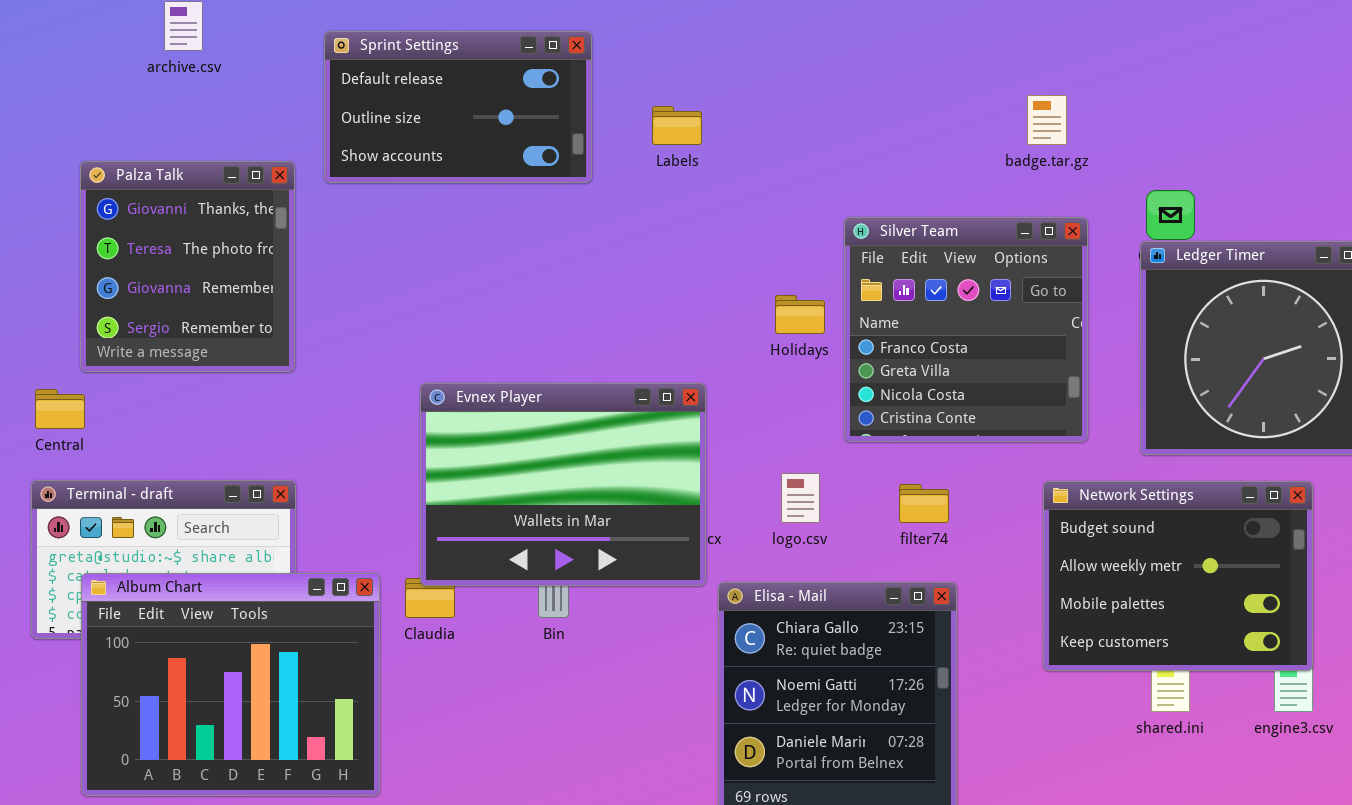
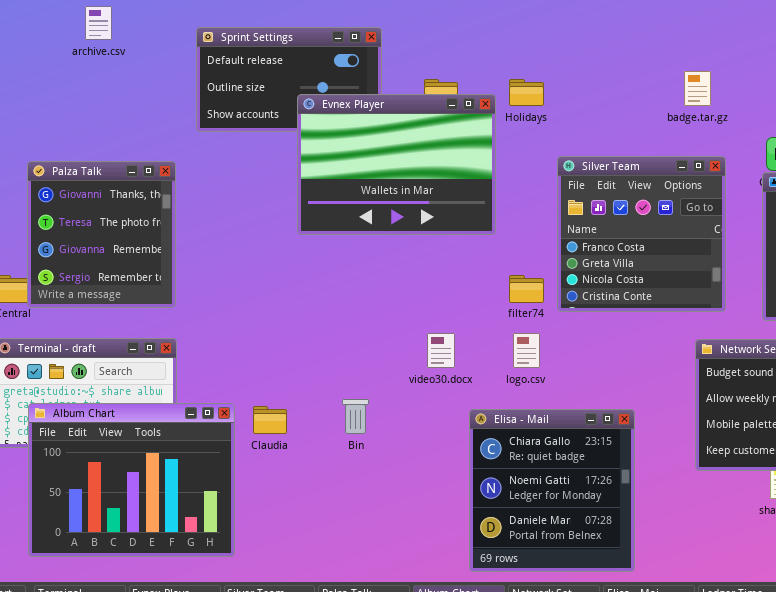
Palza Talk: [80,161,295,372] -> [27,161,176,308], moved
Holidays: [775,295,825,334] -> [509,79,544,106], moved
Evnex Player: [420,383,706,586] -> [297,94,496,235], moved
filter74: [899,484,949,523] -> [509,275,544,303], moved

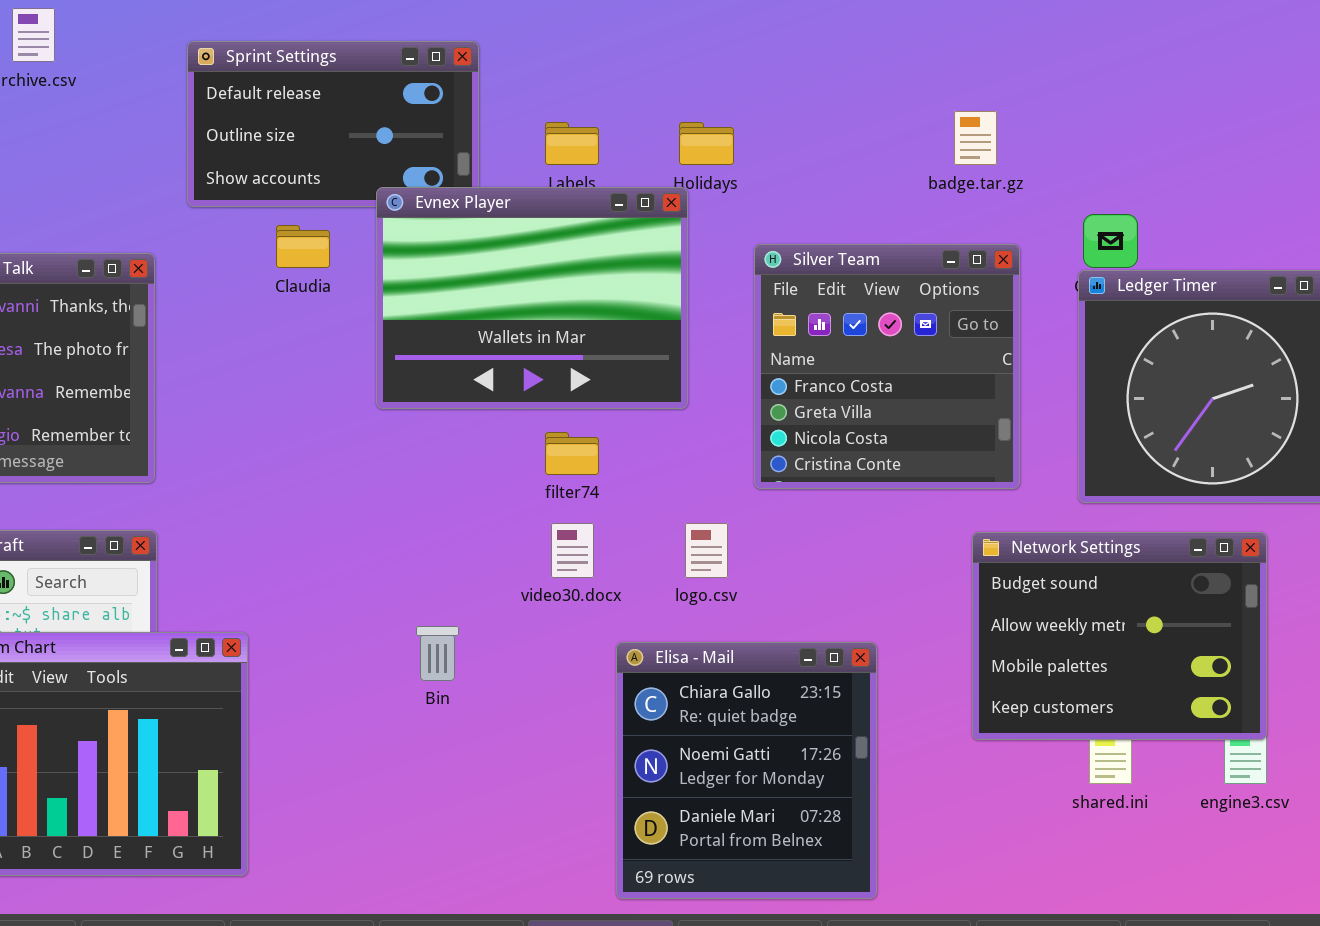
Evnex Player: [297,94,496,235] -> [376,187,688,409], moved
filter74: [509,275,544,303] -> [545,432,599,475], moved
Claudia: [253,406,287,434] -> [276,225,330,268], moved

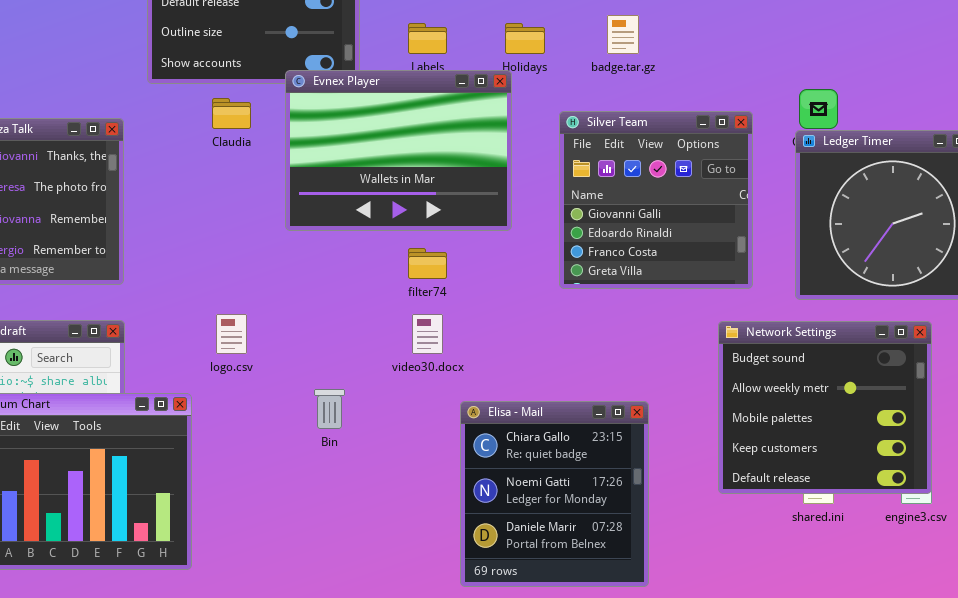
badge.tar.gz: [954,111,997,165] -> [607,15,639,54], moved
Silver Team: [754,244,1020,489] -> [559,111,753,289], scrolled up 2 rows
logo.csv: [685,523,728,578] -> [216,314,247,354], moved
Network Settings: [972,532,1267,740] -> [718,321,932,494], resized

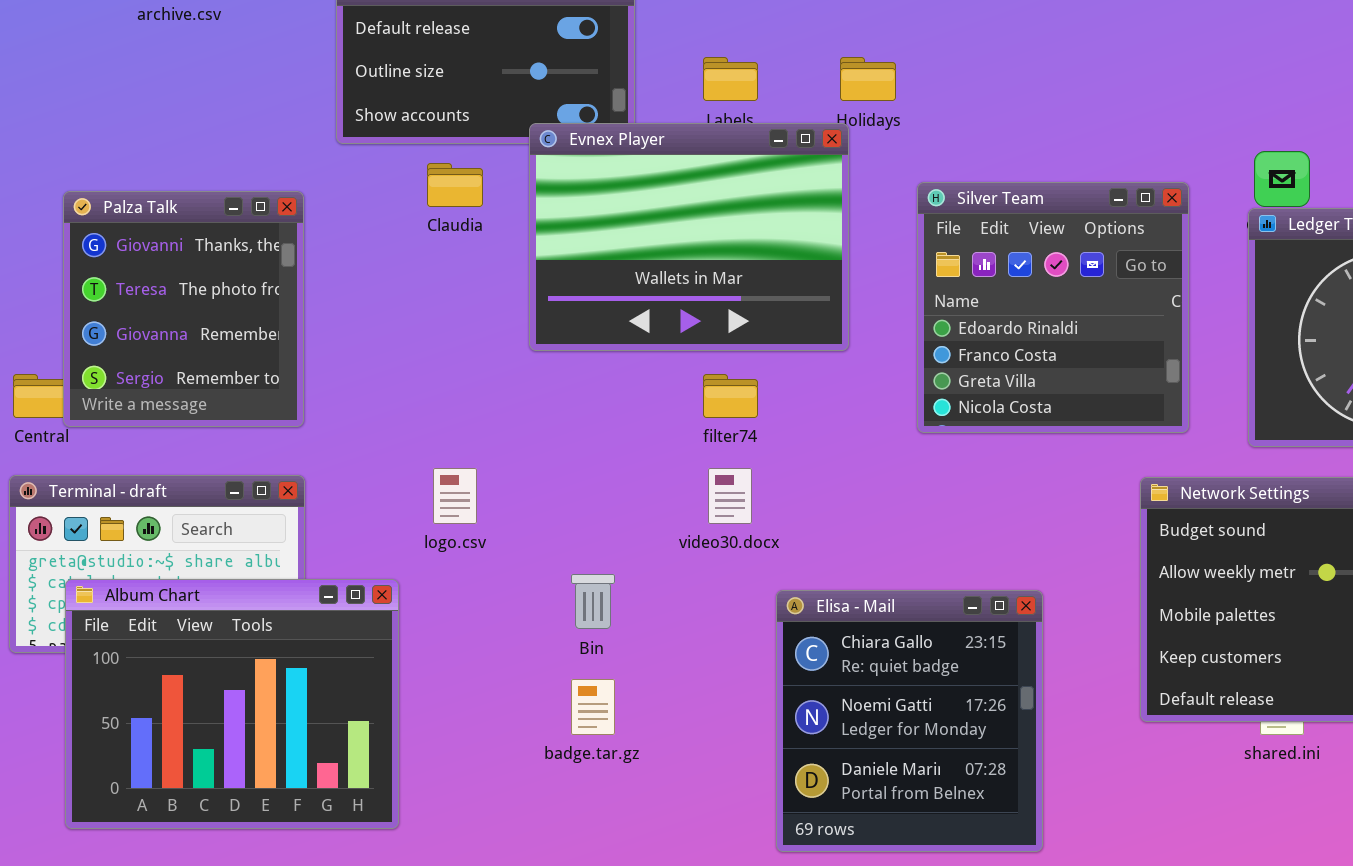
badge.tar.gz: [607,15,639,54] -> [571,679,615,735], moved
Silver Team: [559,111,753,289] -> [917,182,1189,433], scrolled down 1 row

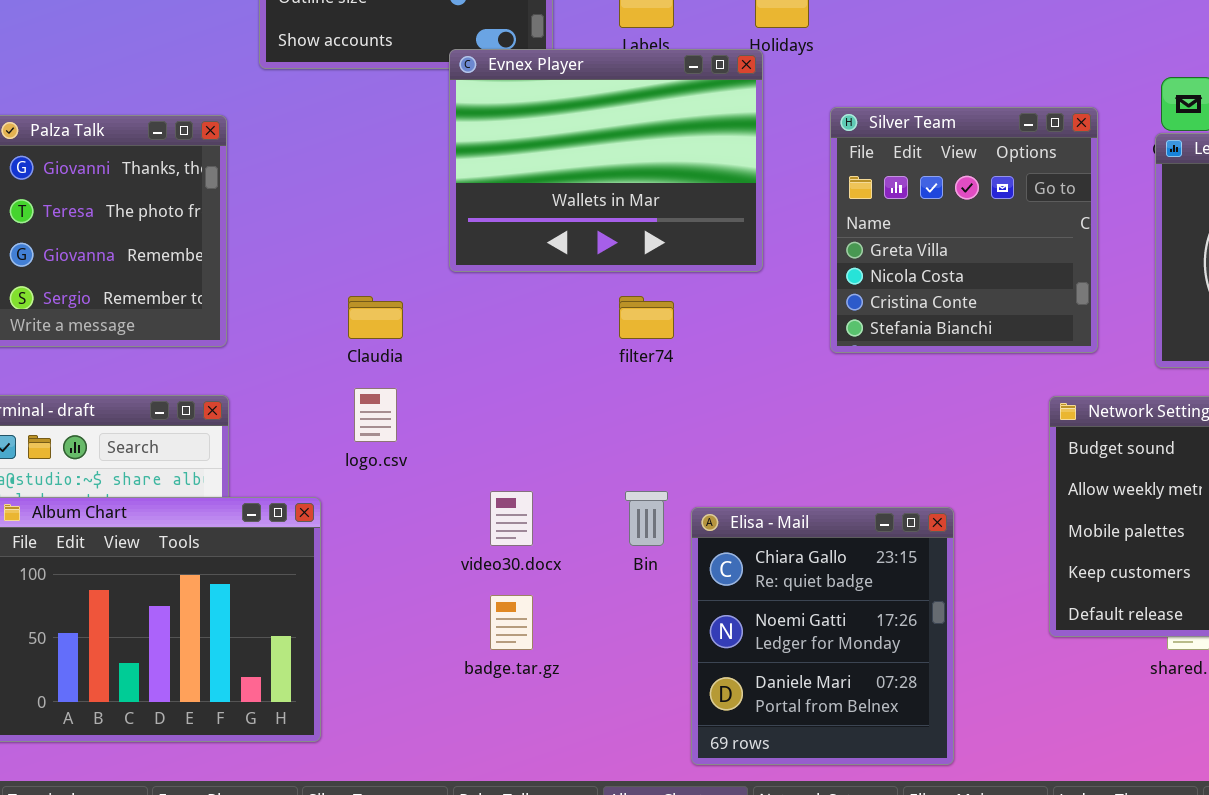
Claudia: [427,163,483,207] -> [348,296,403,339], moved
Silver Team: [917,182,1189,433] -> [830,107,1098,353], scrolled down 2 rows
video30.docx: [708,468,752,524] -> [490,491,533,546], moved
Bin: [571,574,615,629] -> [625,491,668,546], moved

